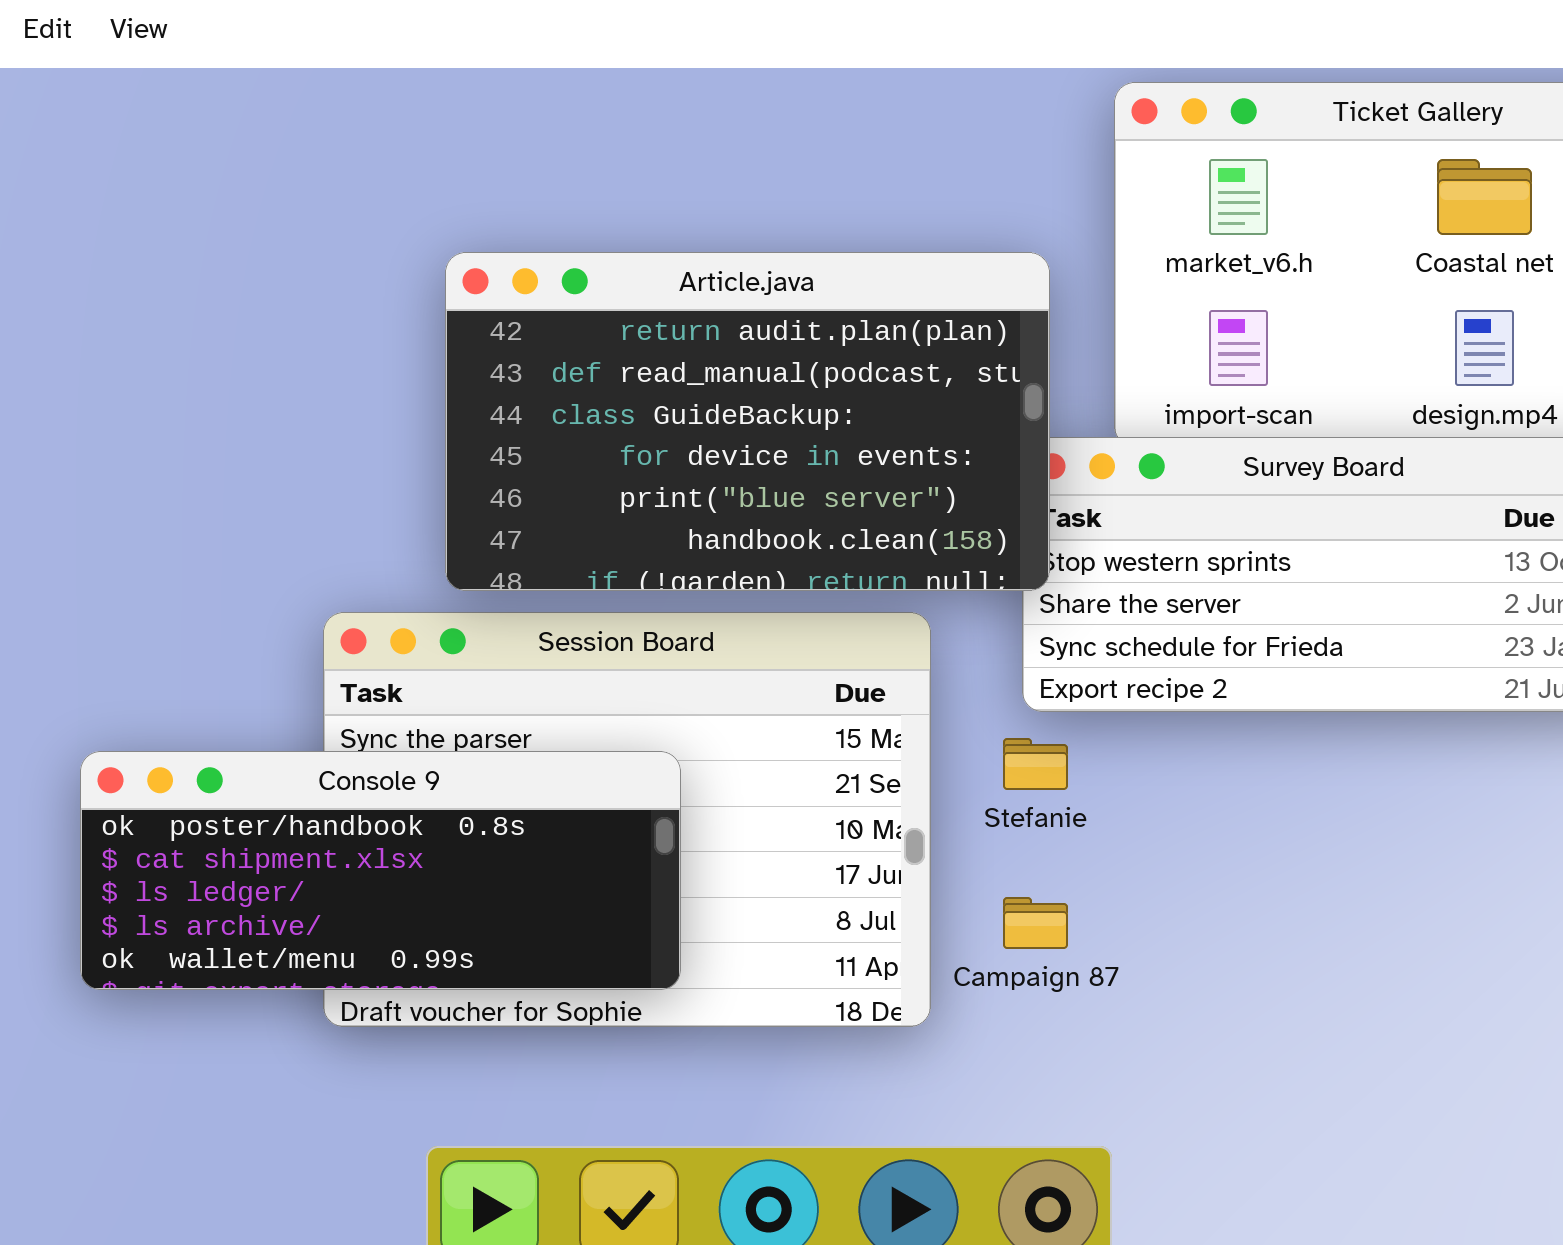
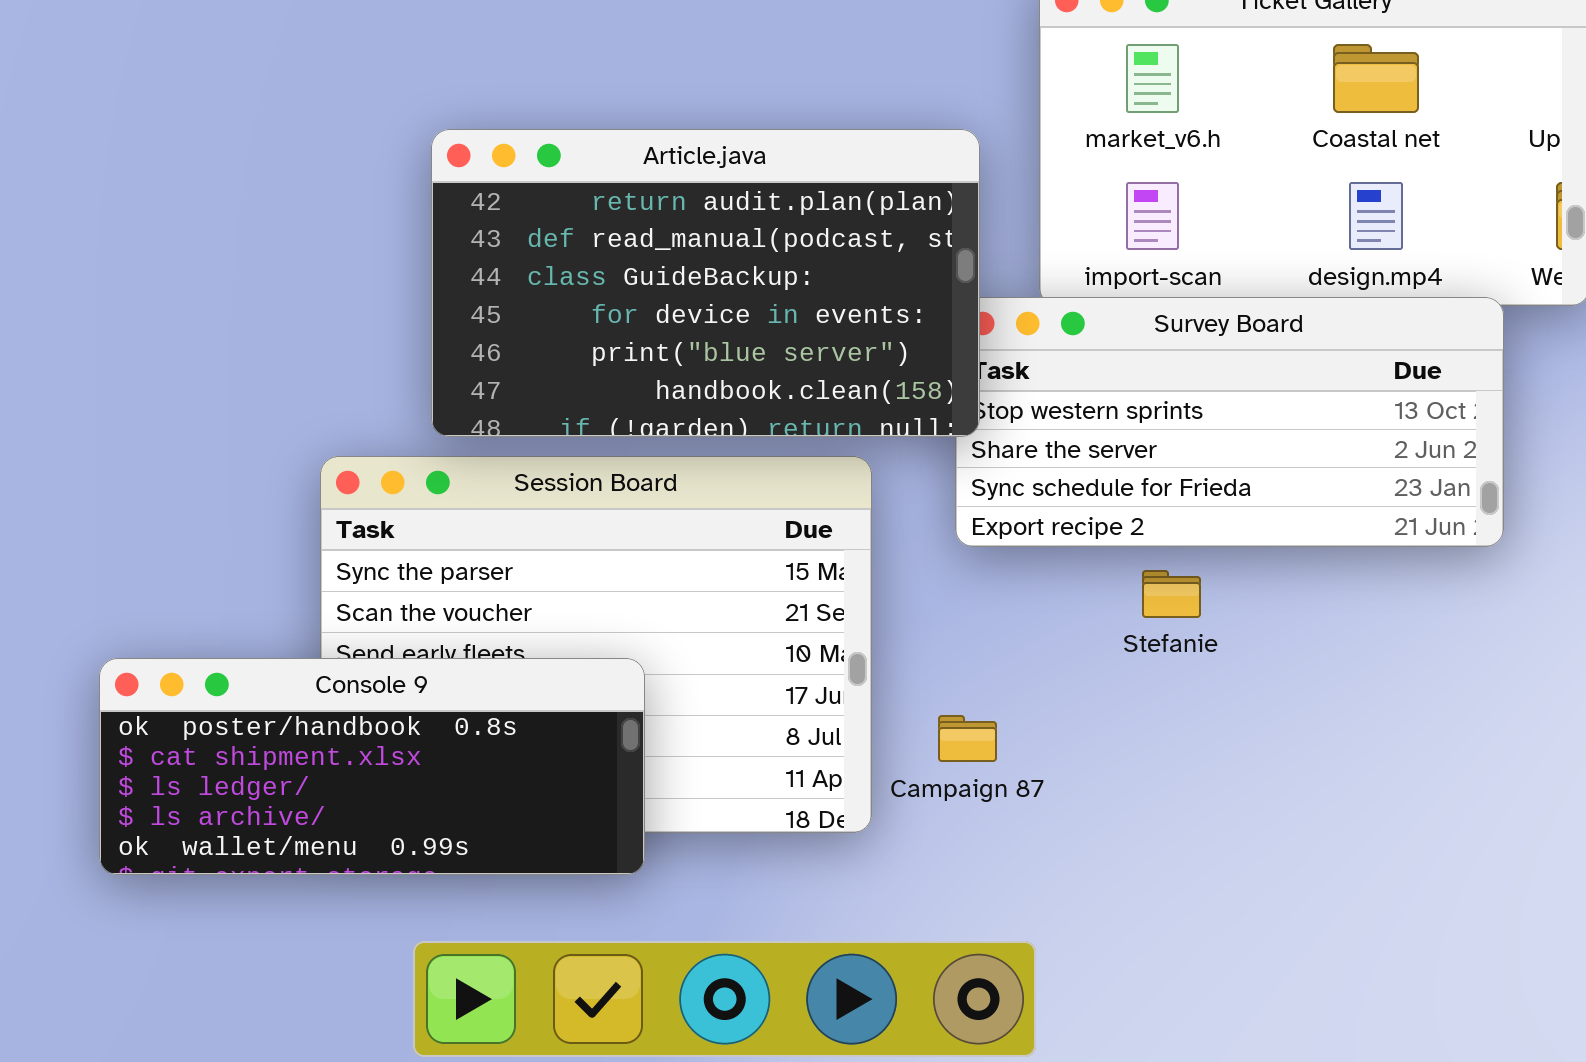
Stefanie: [1003,738,1068,790] -> [1142,570,1201,618], moved
Console 9: [80,751,681,990] -> [99,658,645,875], moved

